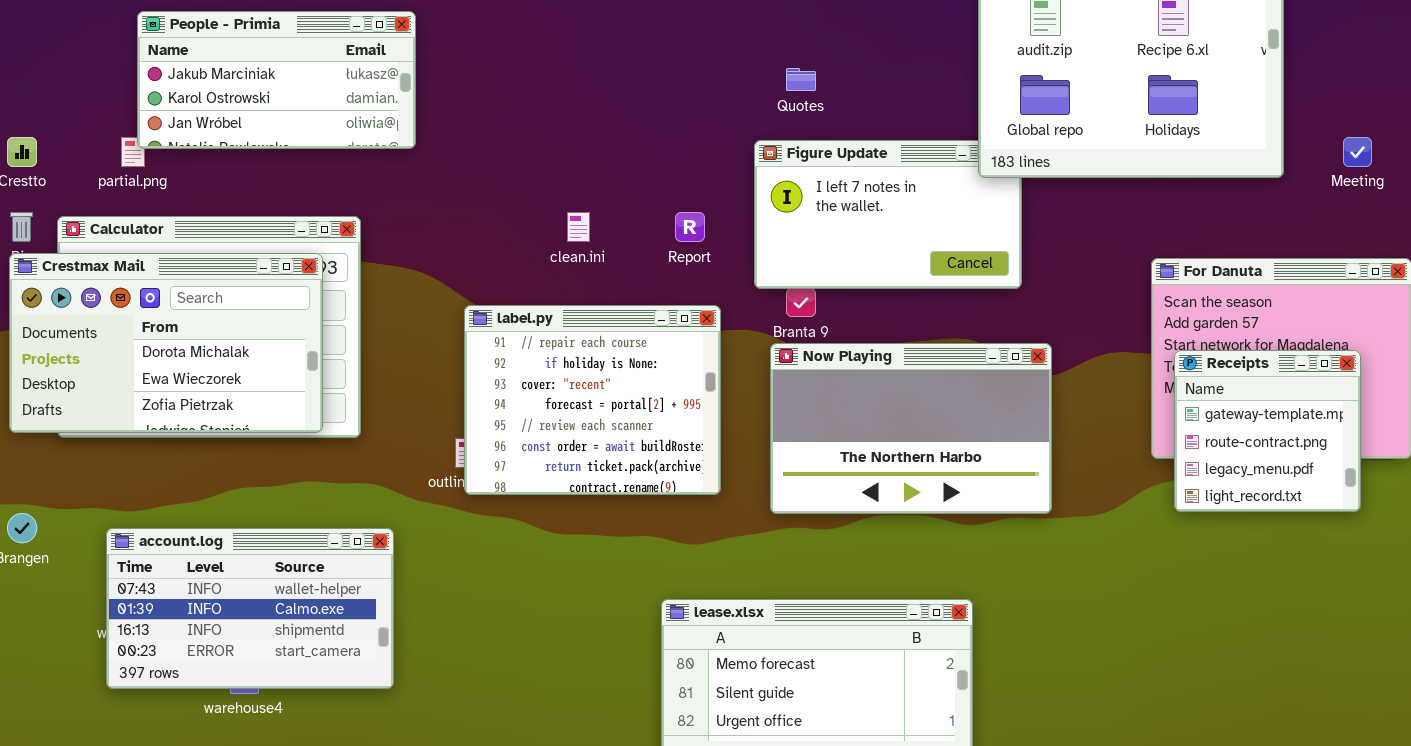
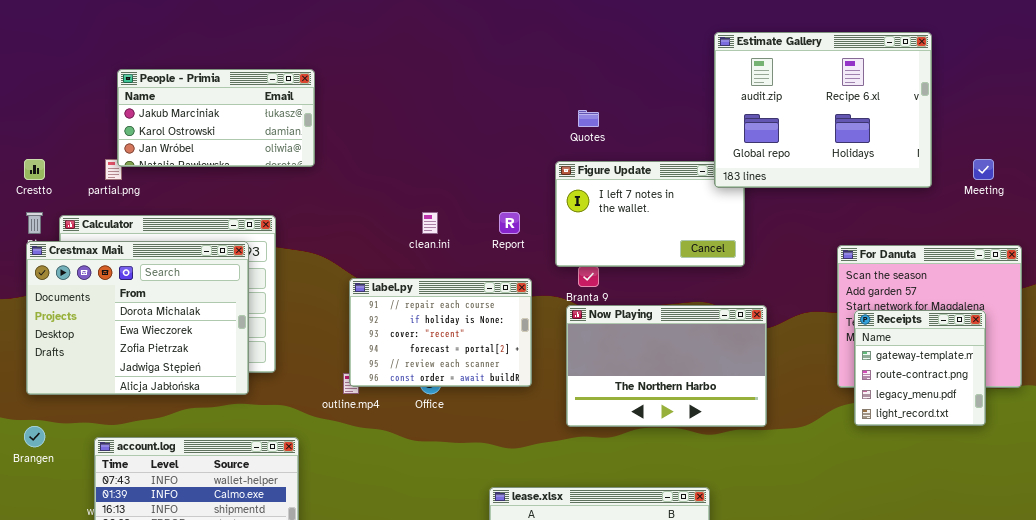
Crestmax Mail: [9,253,323,433] -> [26,241,249,395], resized
label.py: [464,305,721,495] -> [349,278,532,387], resized

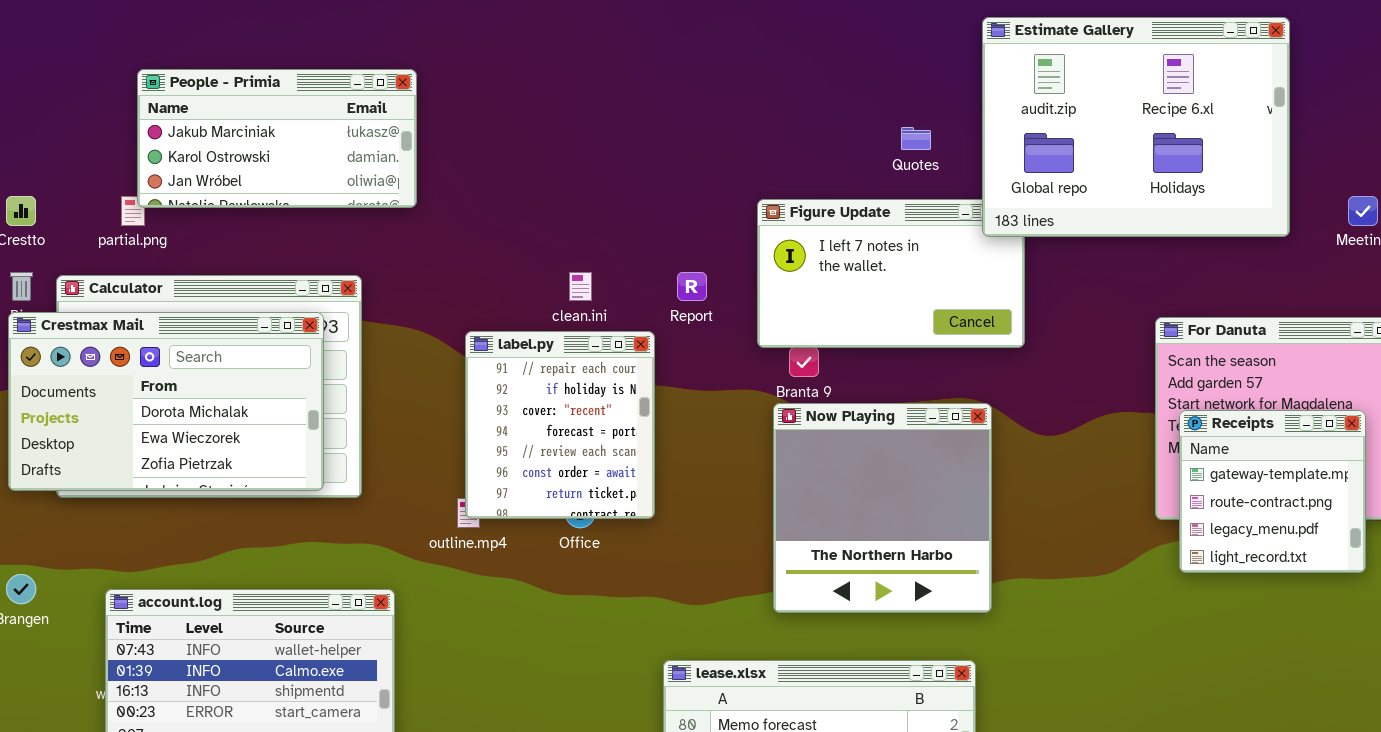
Quotes: [578,110,599,127] -> [901,127,931,150], moved
Crestmax Mail: [26,241,249,395] -> [8,312,324,491], resized
label.py: [349,278,532,387] -> [465,331,655,519], resized
Now Playing: [566,305,767,427] -> [773,403,992,613], resized

